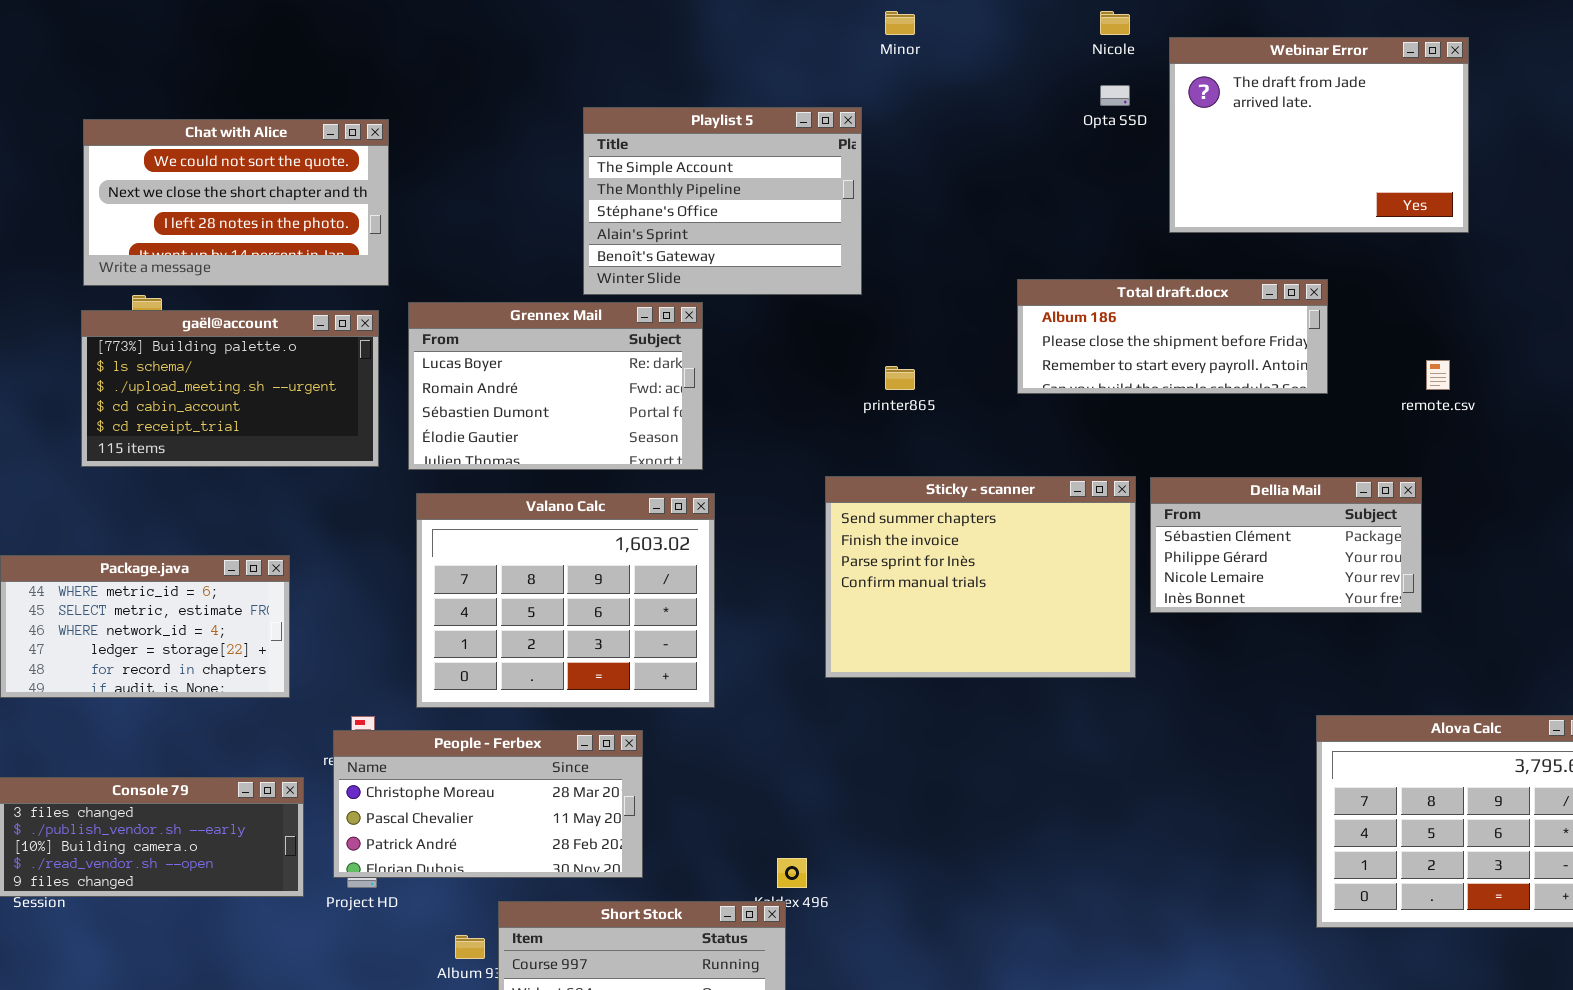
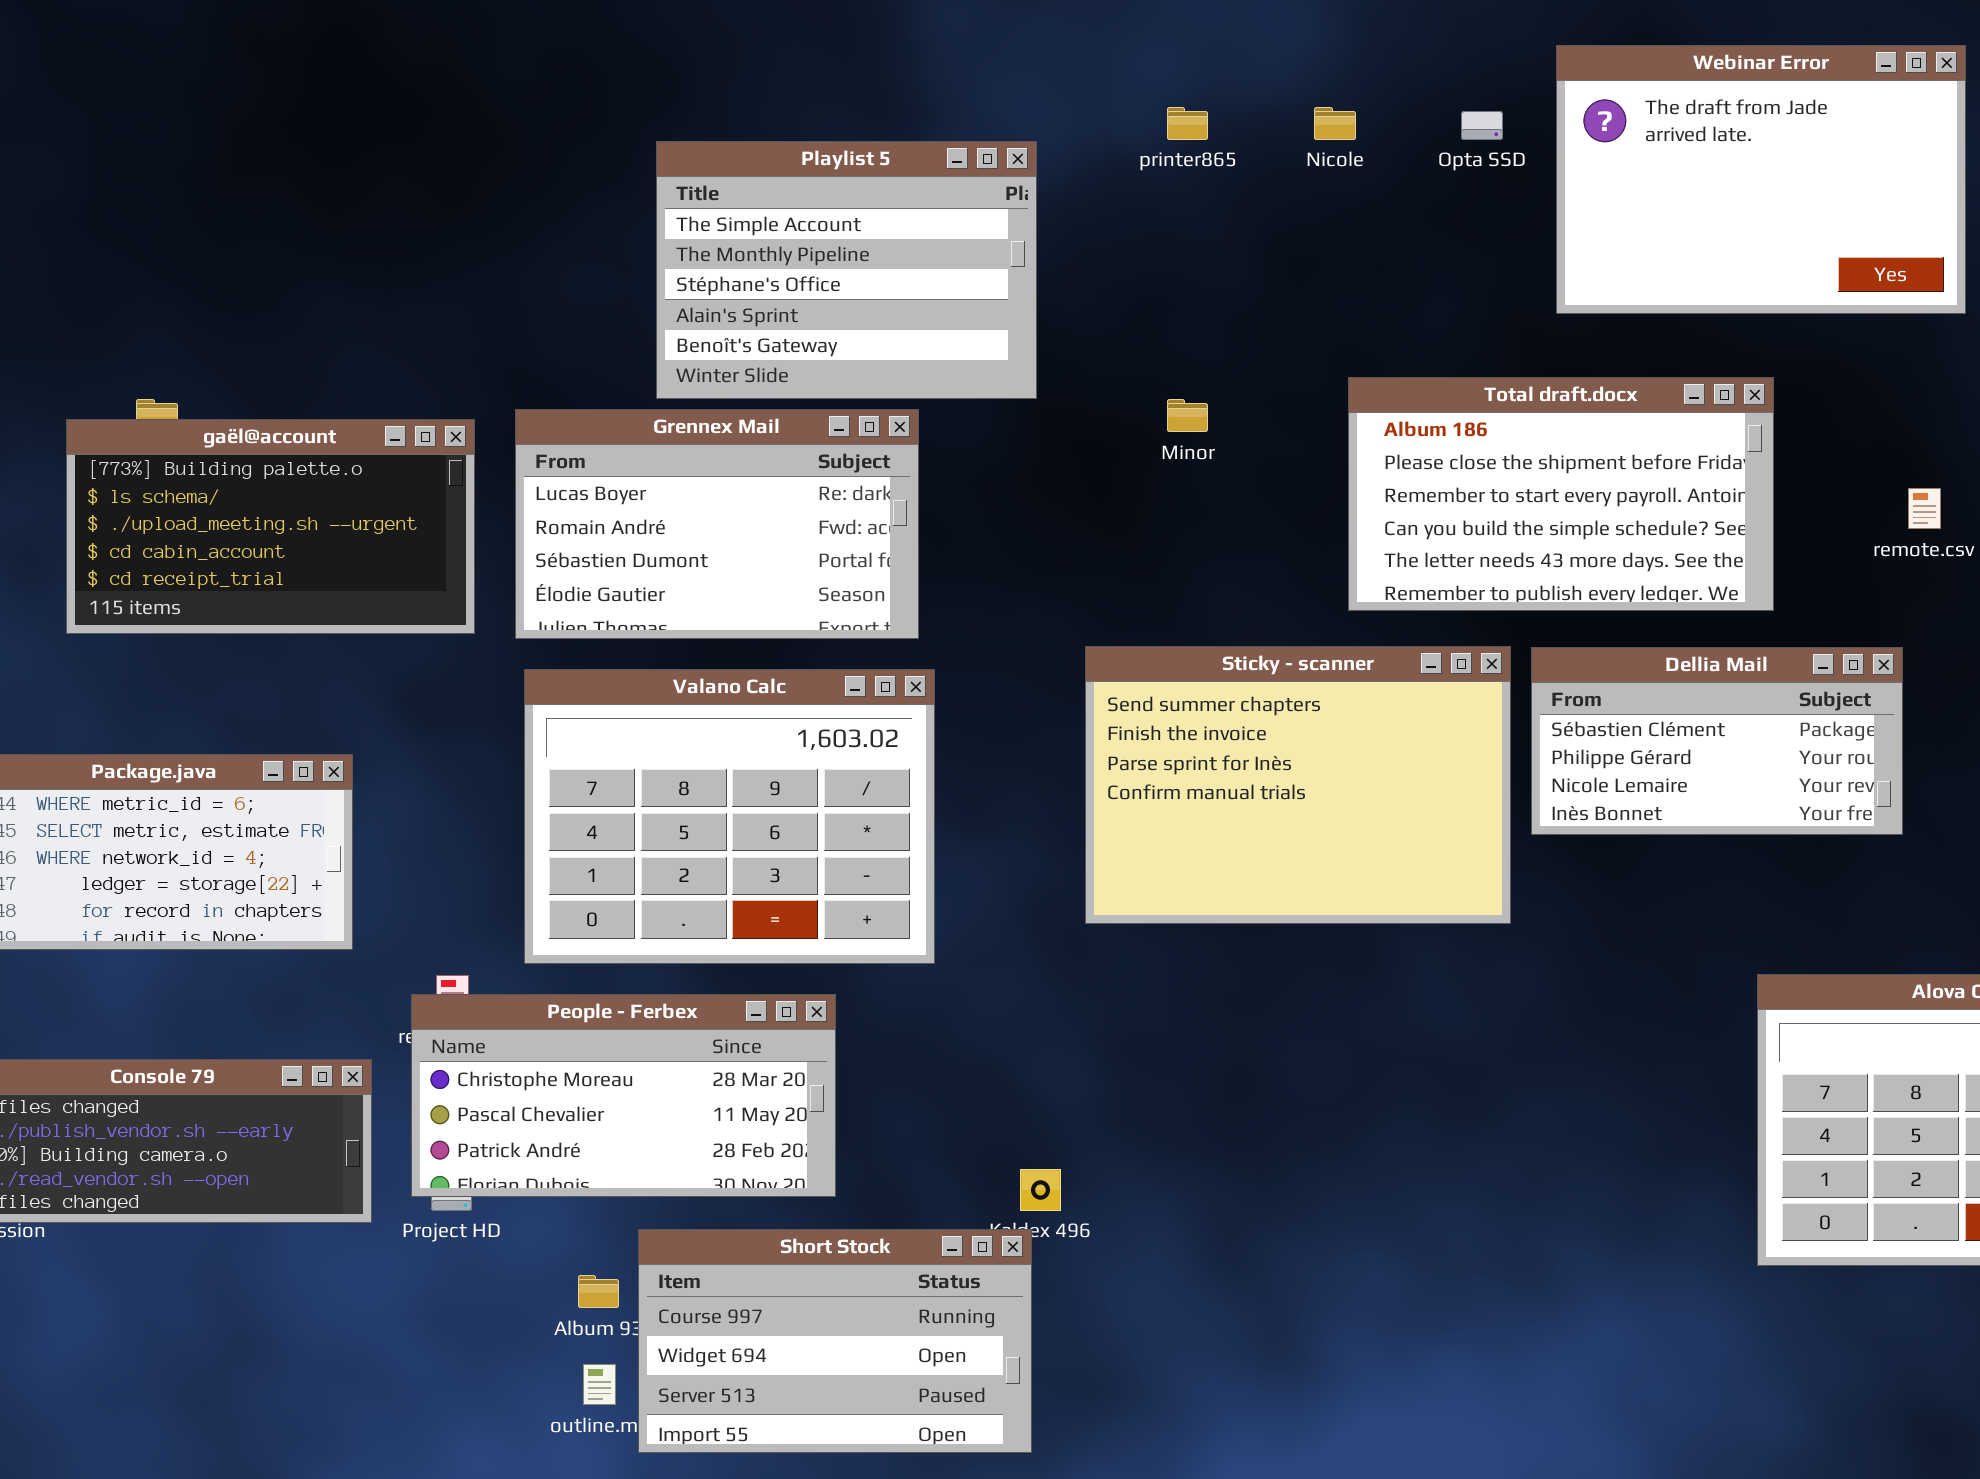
Minor: [885,11,915,35] -> [1167,399,1208,432], moved
Nicole: [1100,11,1130,35] -> [1314,107,1356,140], moved
Playlist 5: [583,107,862,295] -> [656,141,1037,399], moved
Chat with Alice: [83,119,389,286] -> none, closed
Total draft.docx: [1017,279,1328,394] -> [1348,377,1774,611], resized
printer865: [885,366,915,390] -> [1167,107,1208,140], moved

